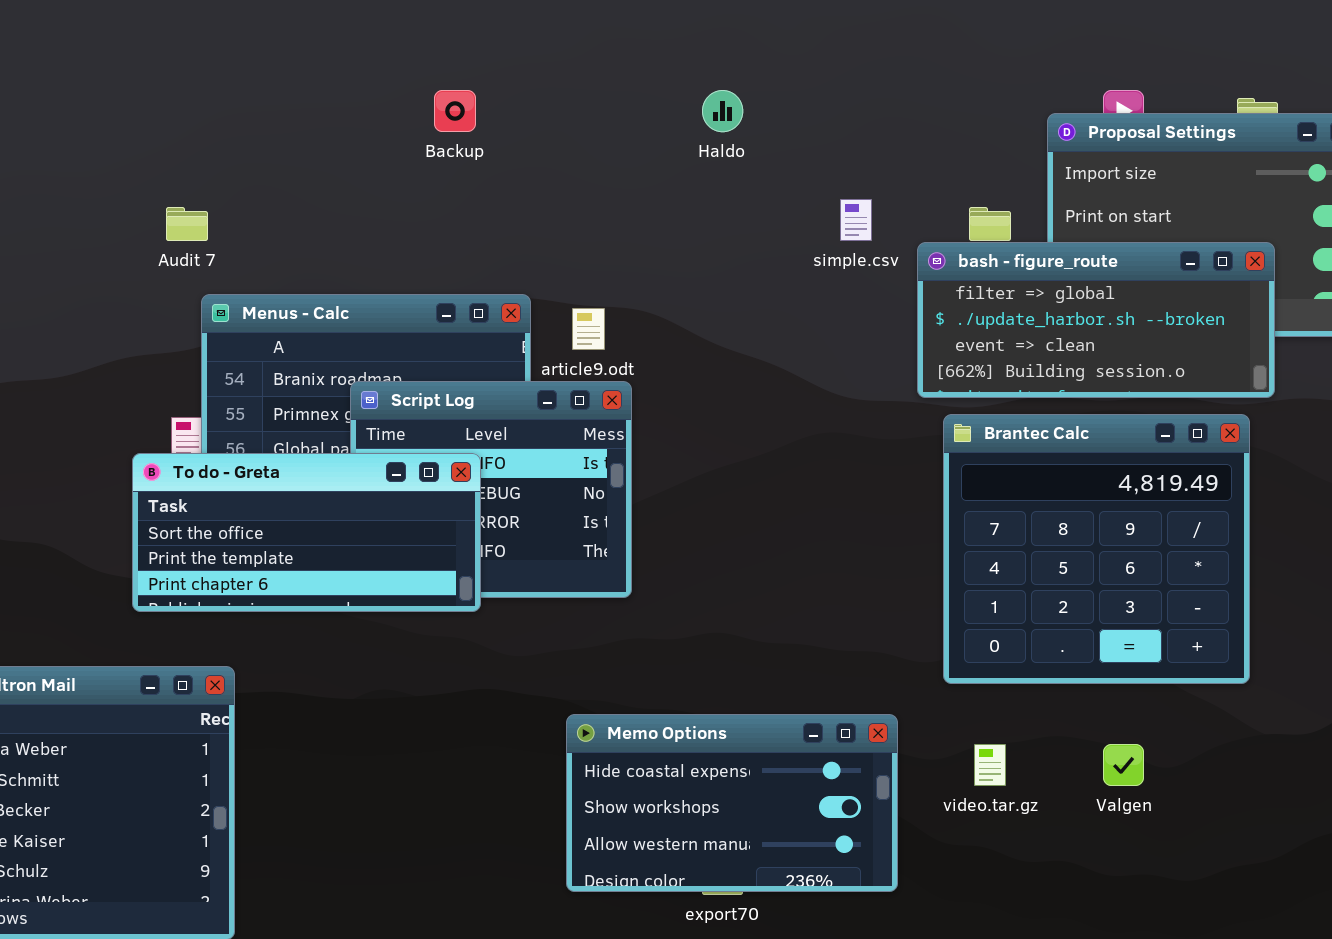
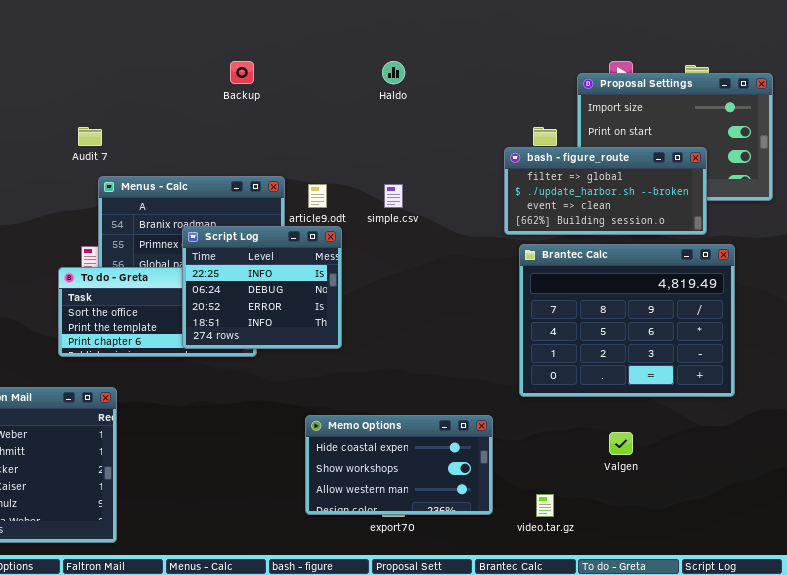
simple.csv: [840,199,872,241] -> [384,184,403,208], moved
Script Log: [350,381,632,598] -> [182,226,342,349], raised
Brantec Calc: [943,414,1250,684] -> [519,244,735,397], resized
video.tar.gz: [974,744,1006,786] -> [536,494,554,517], moved

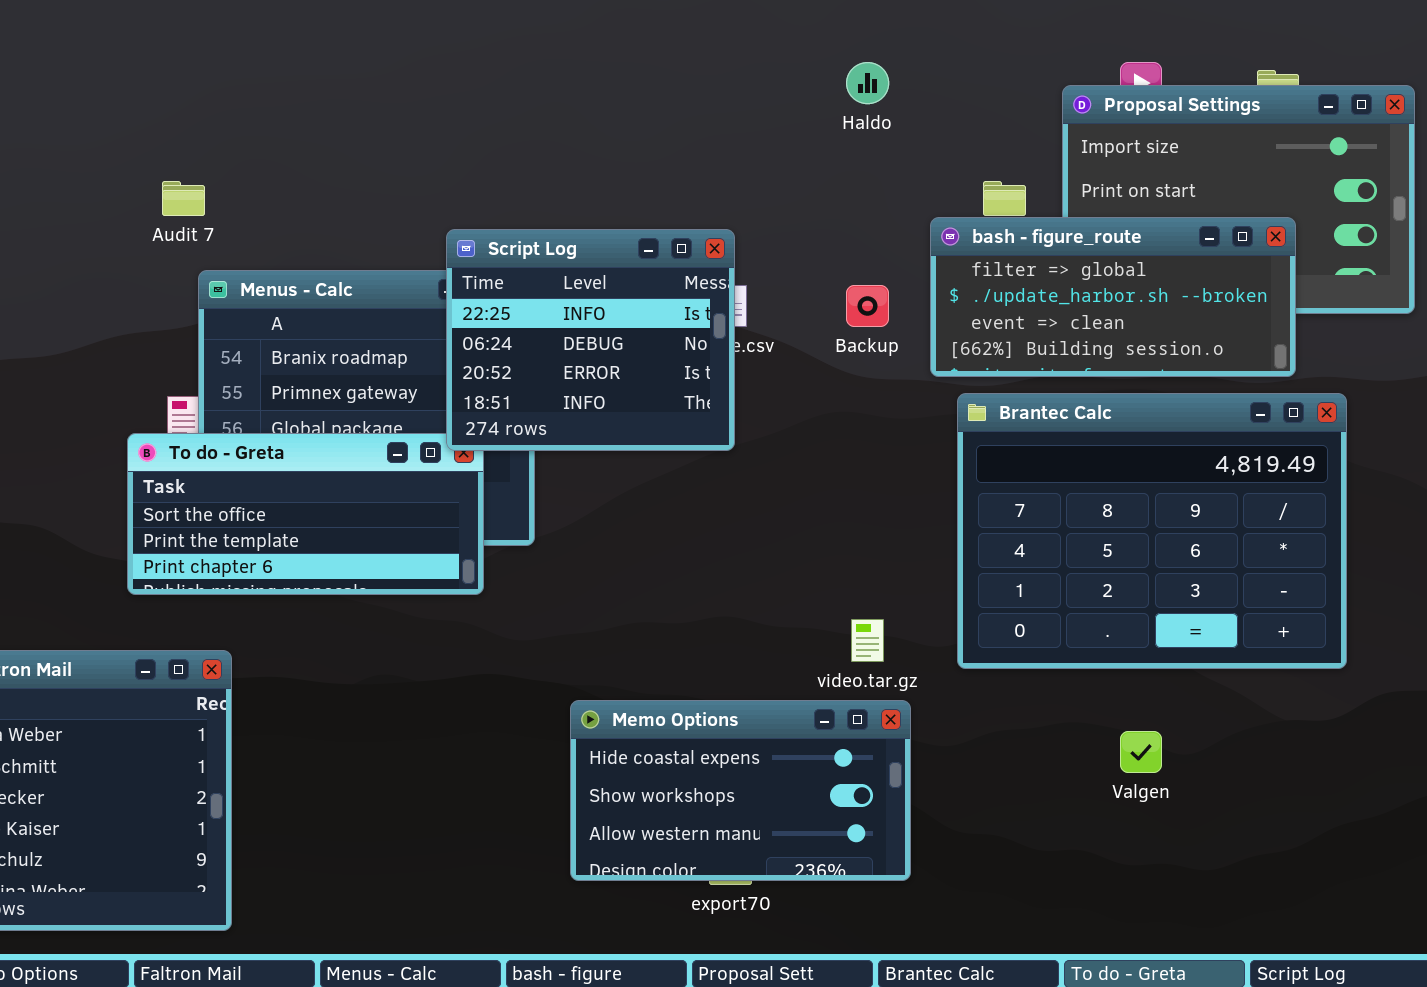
Backup: [230,61,254,84] -> [846,285,889,327], moved
Haldo: [382,61,405,84] -> [846,62,889,104], moved
Script Log: [182,226,342,349] -> [446,229,735,451], moved
video.tar.gz: [536,494,554,517] -> [851,619,884,662], moved

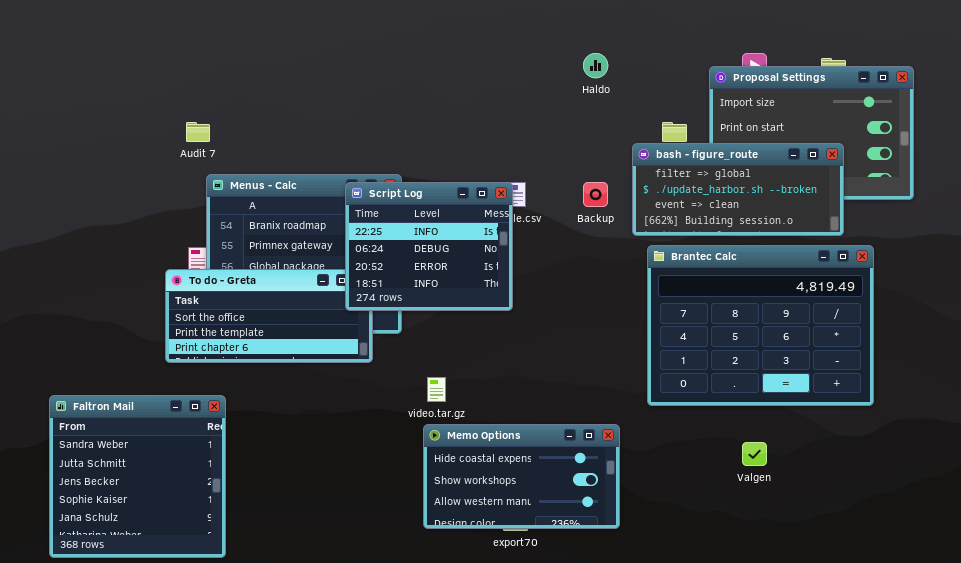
Script Log: [446,229,735,451] -> [345,182,513,311], moved
video.tar.gz: [851,619,884,662] -> [427,377,446,402], moved

